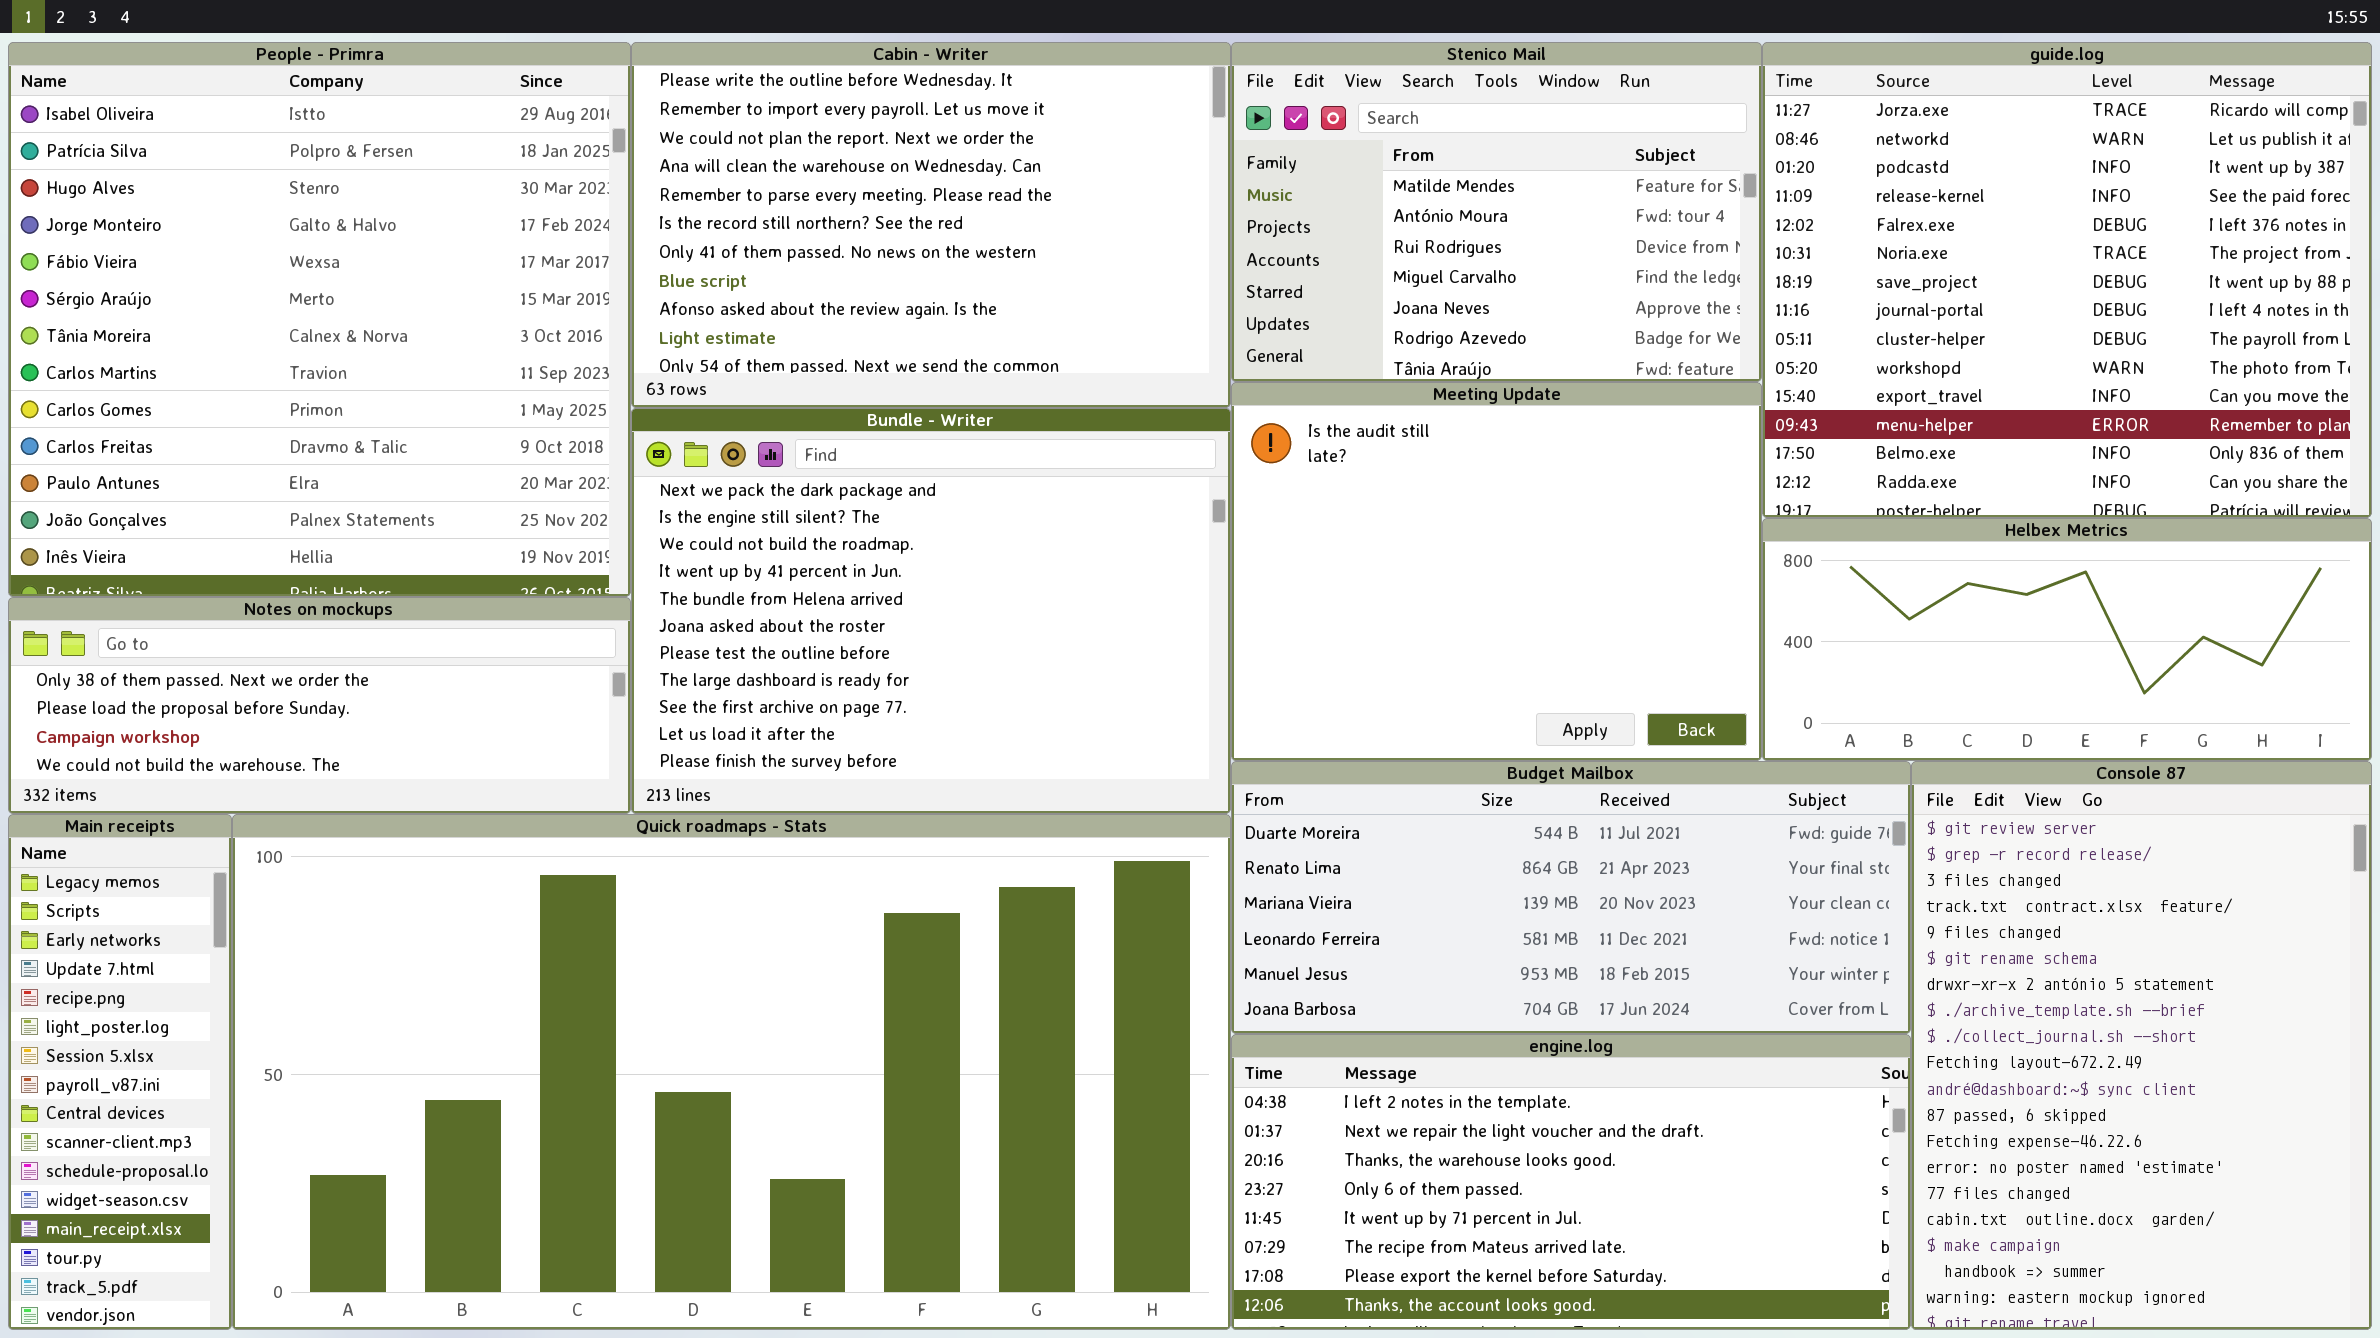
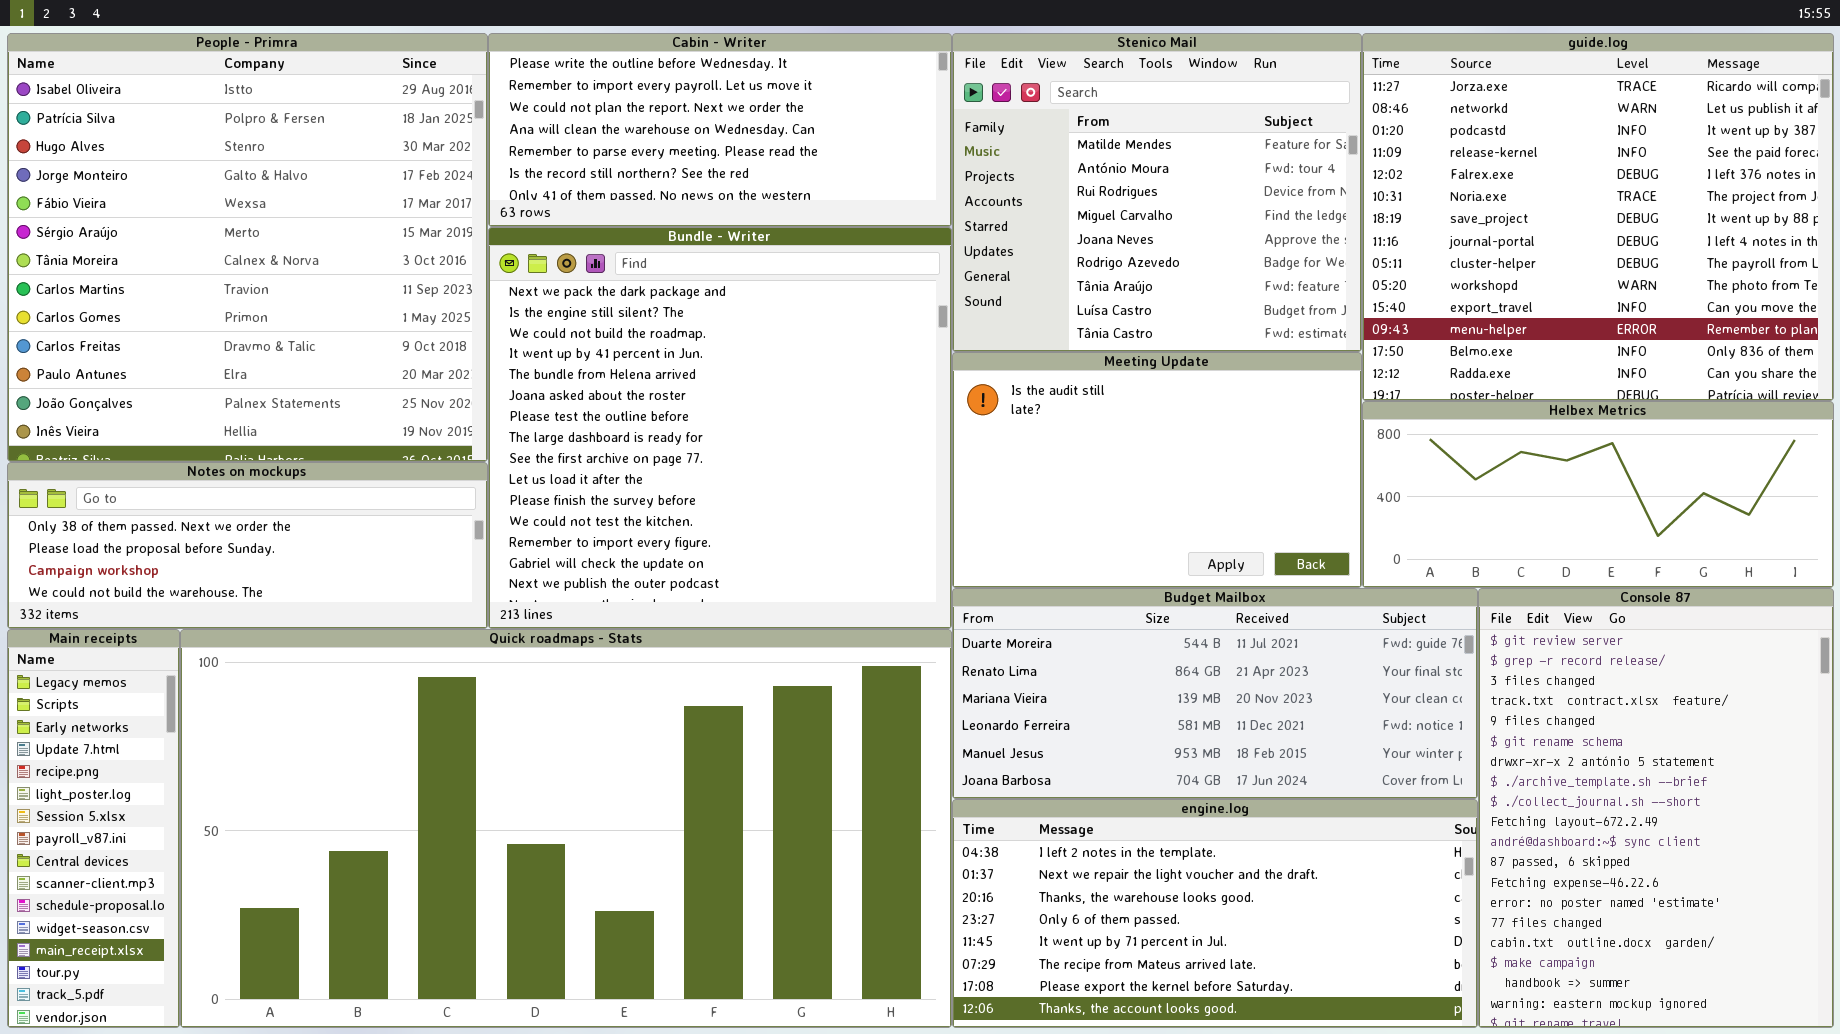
Cabin - Writer: [631,42,1231,408] -> [488,33,952,227], resized
Stenico Mail: [1231,42,1762,382] -> [952,33,1362,352], resized
Meeting Update: [1231,382,1762,761] -> [952,352,1362,588], resized
Bundle - Writer: [631,408,1231,814] -> [488,227,952,629], resized

